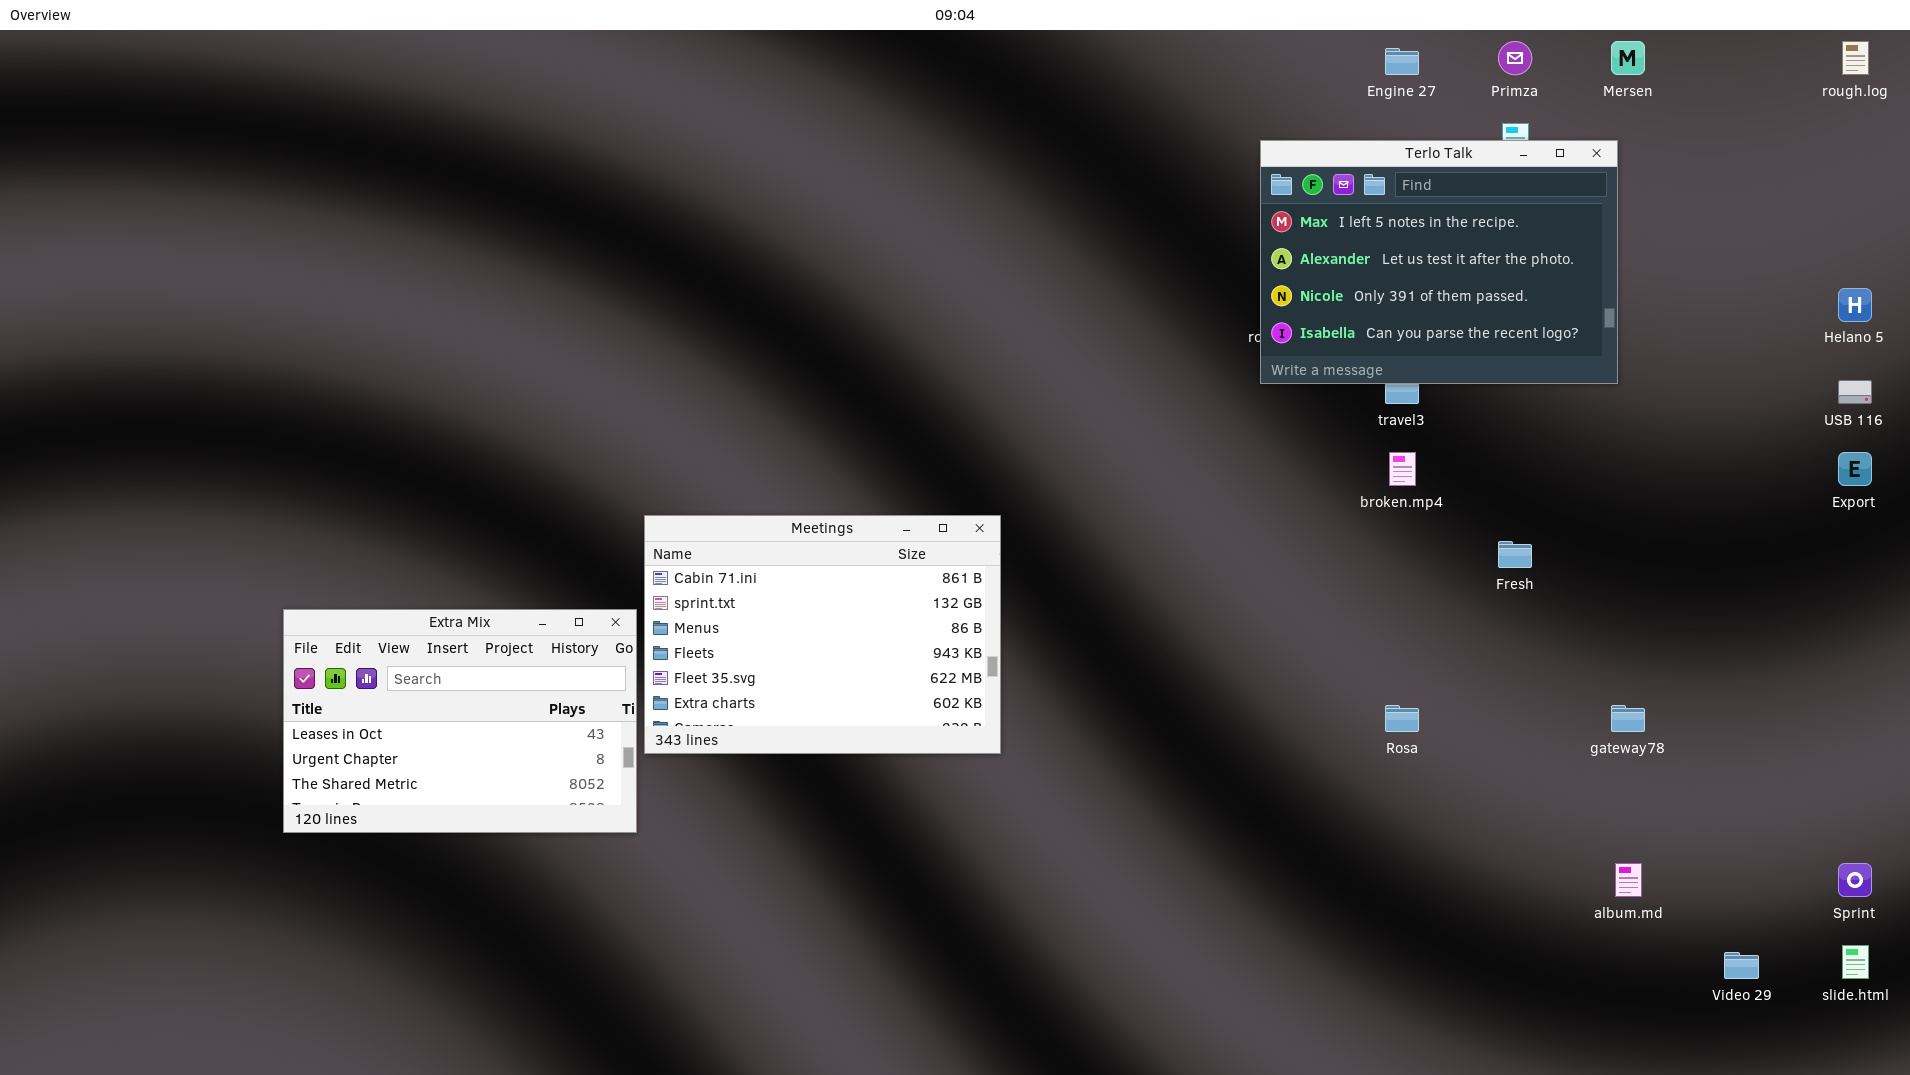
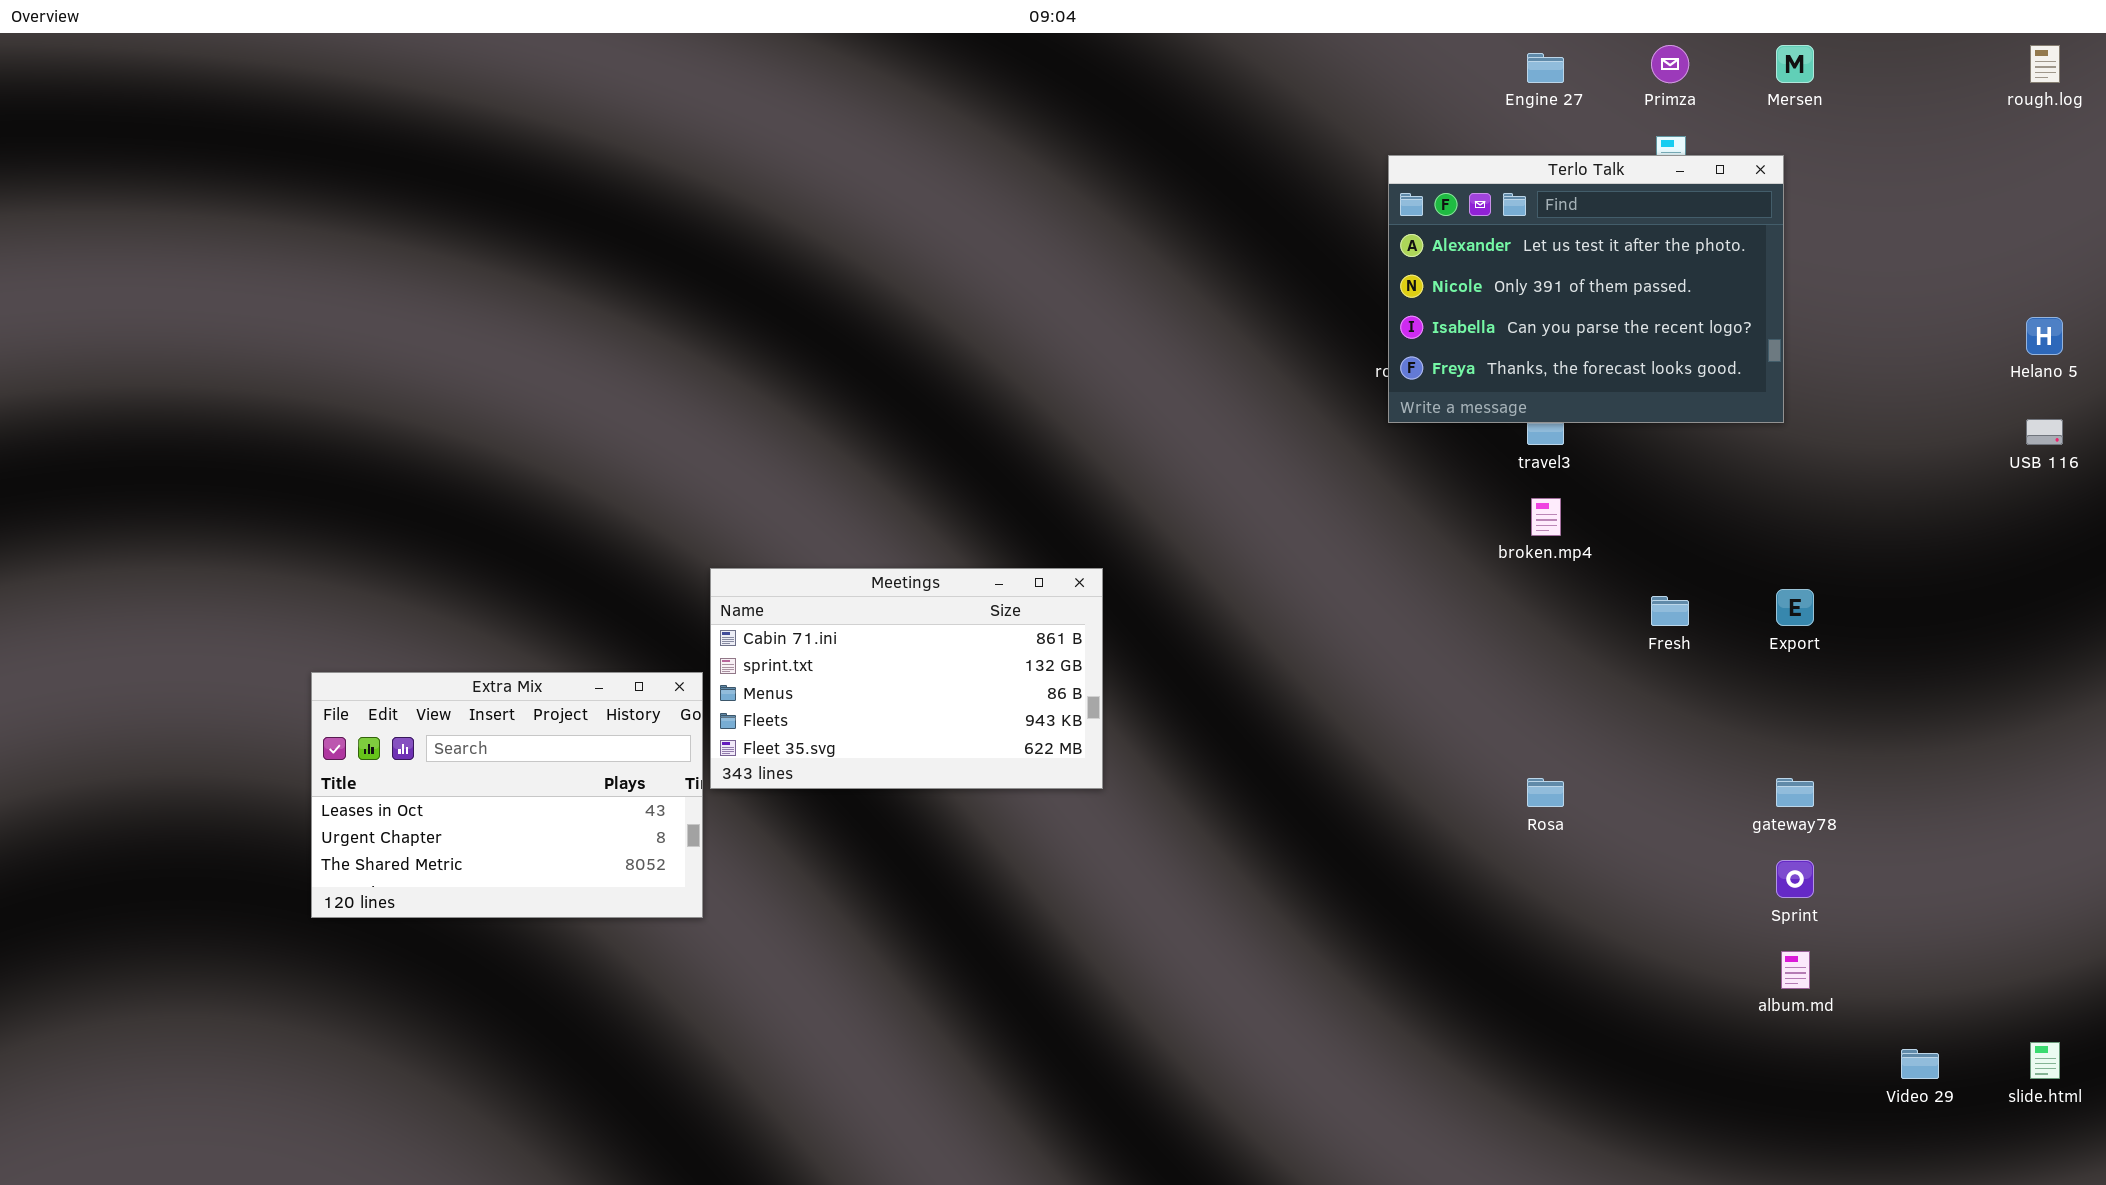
Terlo Talk: [1260,140,1618,384] -> [1388,155,1784,423], scrolled down 1 row
Export: [1838,452,1872,486] -> [1776,589,1814,626], moved
Meetings: [644,515,1001,754] -> [710,568,1103,789], resized
Sprint: [1838,863,1872,897] -> [1776,860,1814,898], moved

